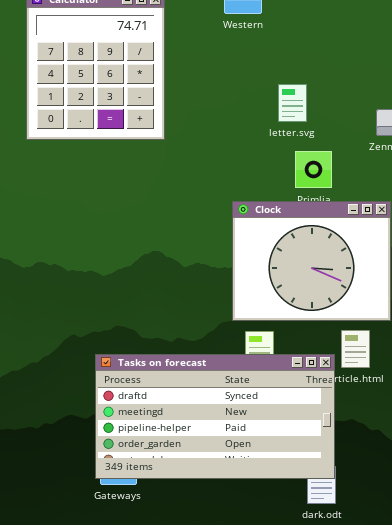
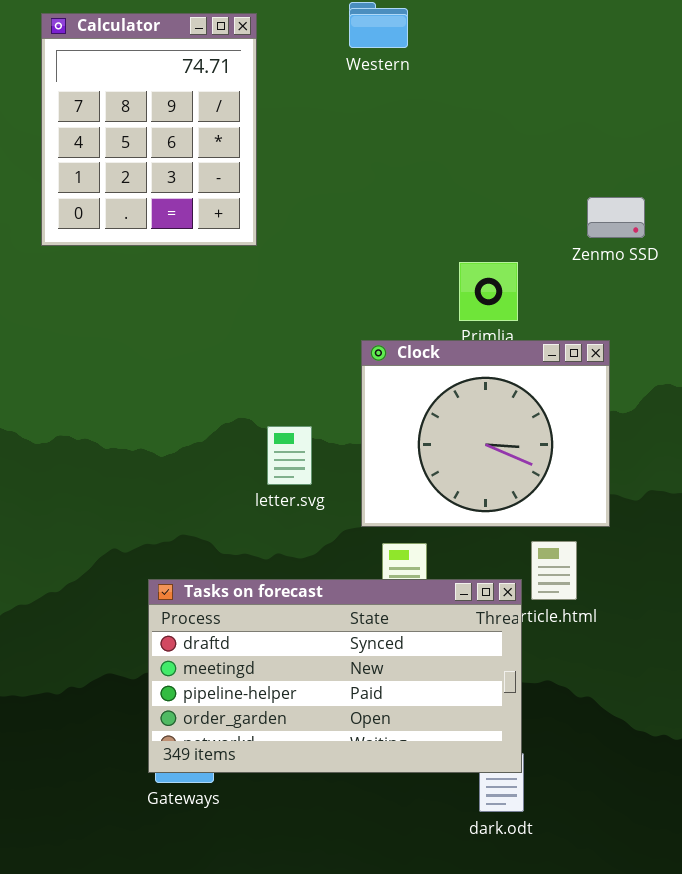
letter.svg: [278,84,307,122] -> [267,426,312,485], moved

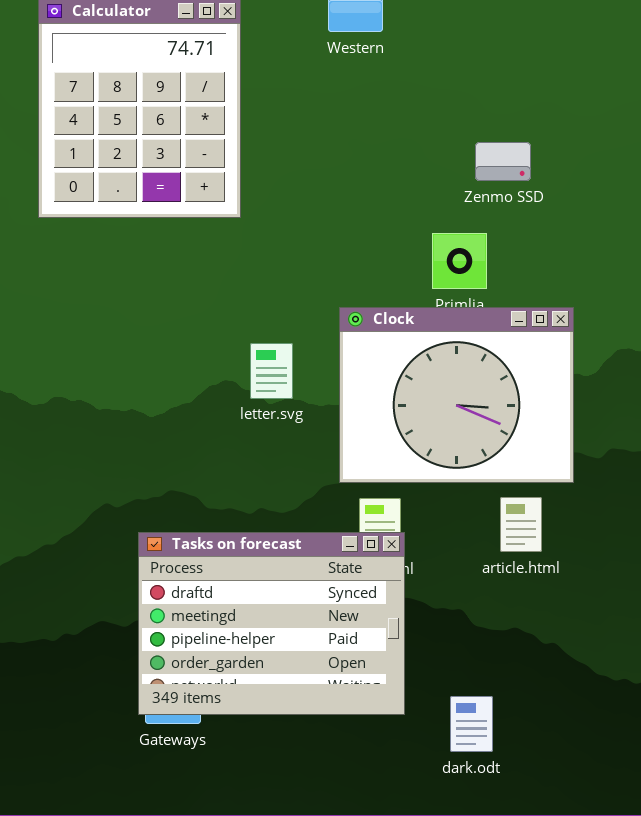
Zenmo SSD: [587,197,645,238] -> [475,142,531,181], moved
letter.svg: [267,426,312,485] -> [250,343,293,399], moved
Tasks on forecast: [148,579,522,773] -> [138,532,405,715], resized

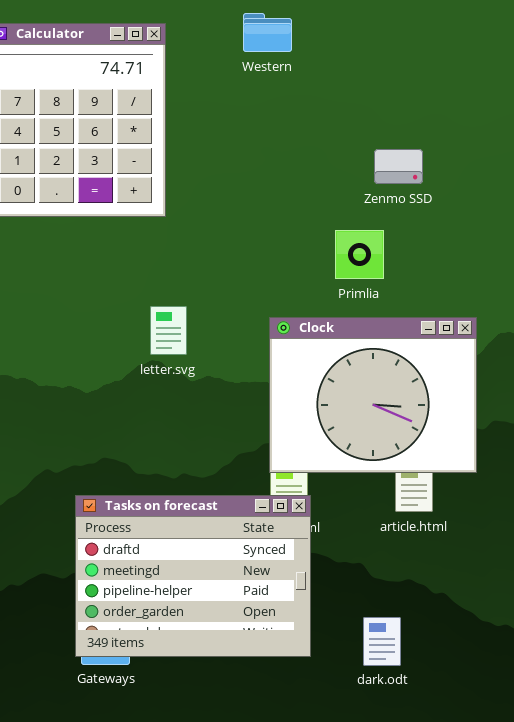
Clock: [339,307,574,483] -> [269,317,477,473], moved
letter.svg: [250,343,293,399] -> [150,306,187,355], moved
dark.odt: [450,696,493,752] -> [363,617,401,666], moved

